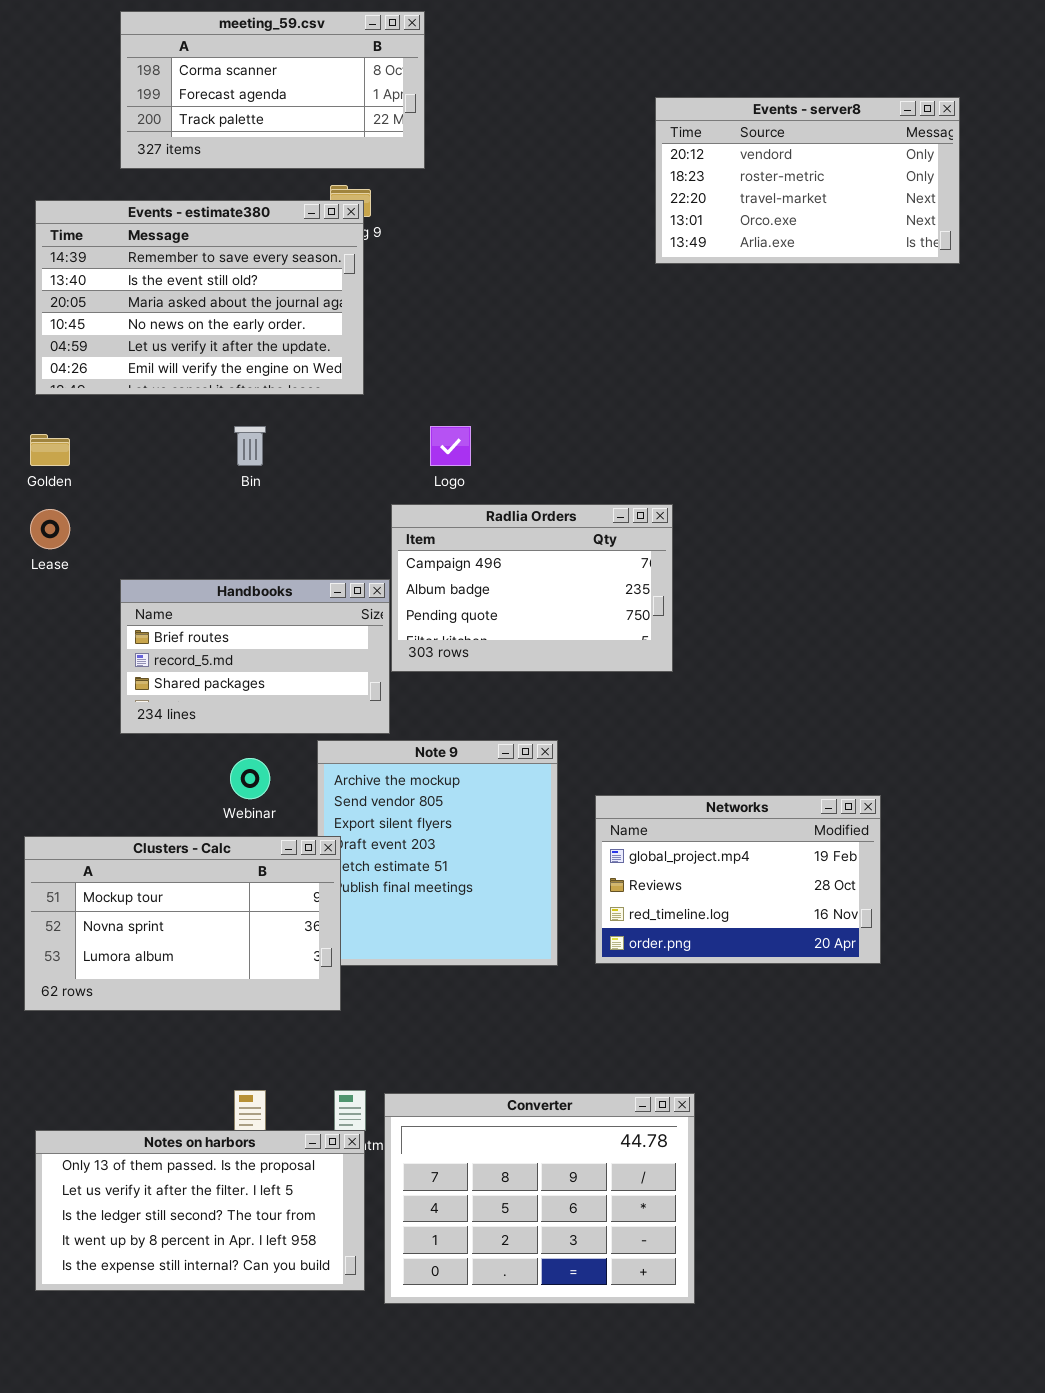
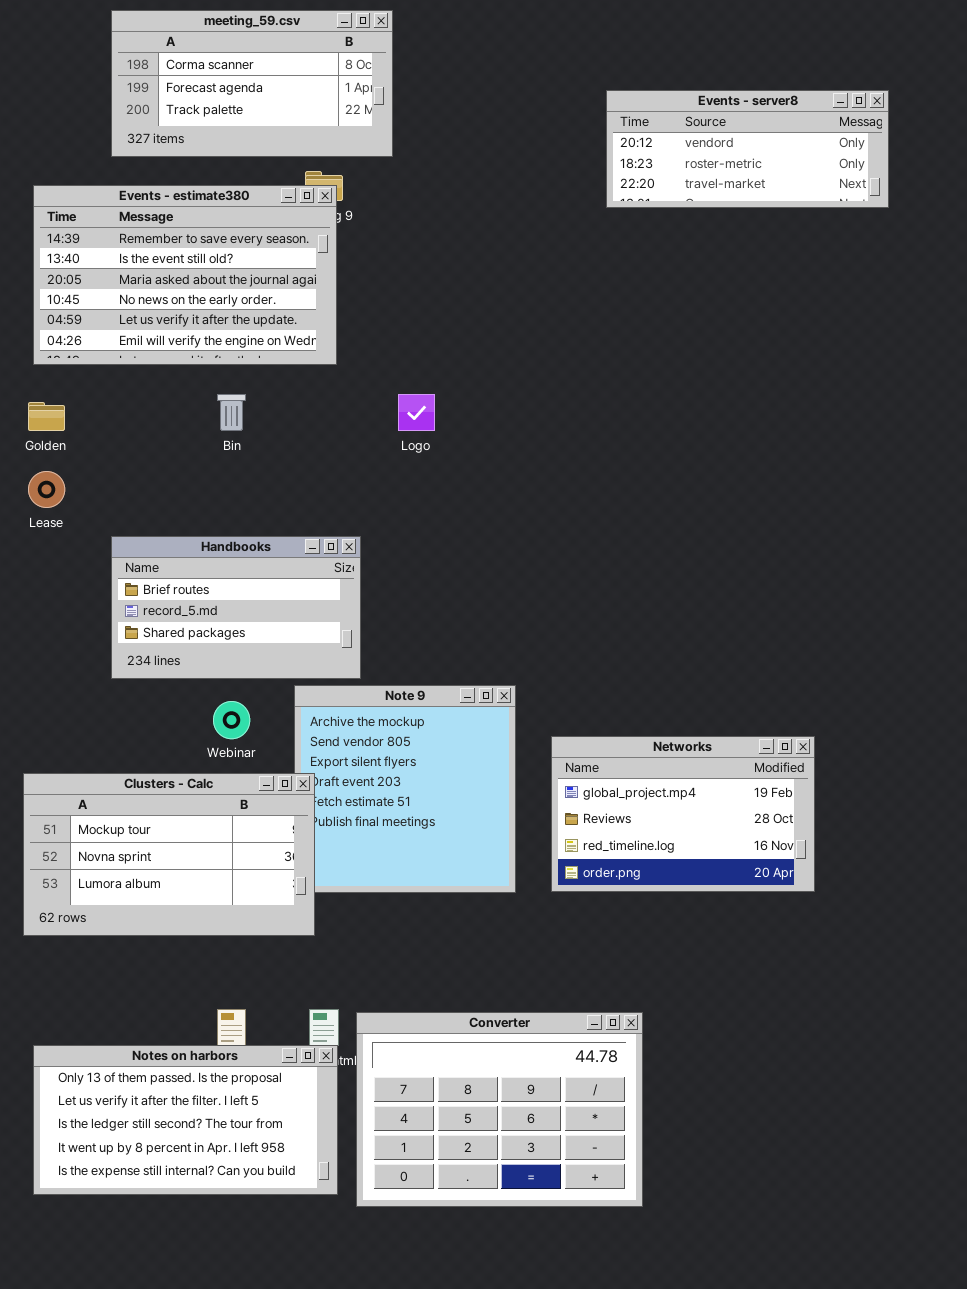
Events - server8: [655,97,960,264] -> [606,90,889,208], resized
Radlia Orders: [391,504,673,672] -> none, closed

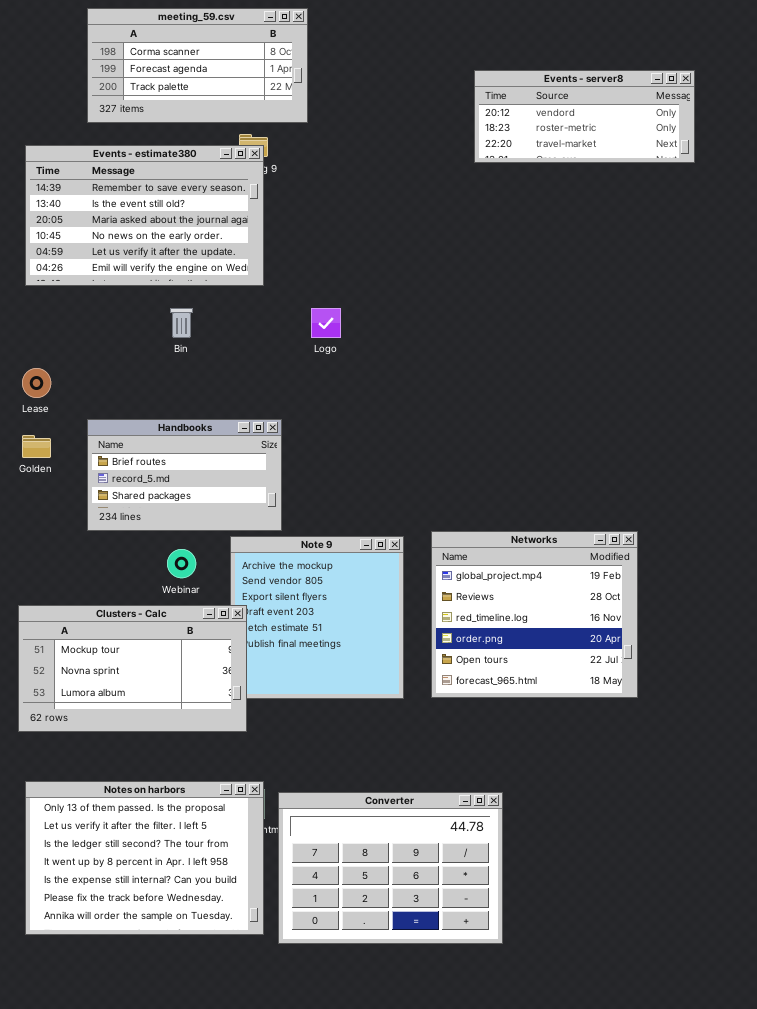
Golden: [28,402,65,431] -> [22,435,51,458], moved
Networks: [551,736,815,892] -> [431,531,638,698], resized
Notes on harbors: [33,1045,338,1195] -> [25,781,264,935], resized

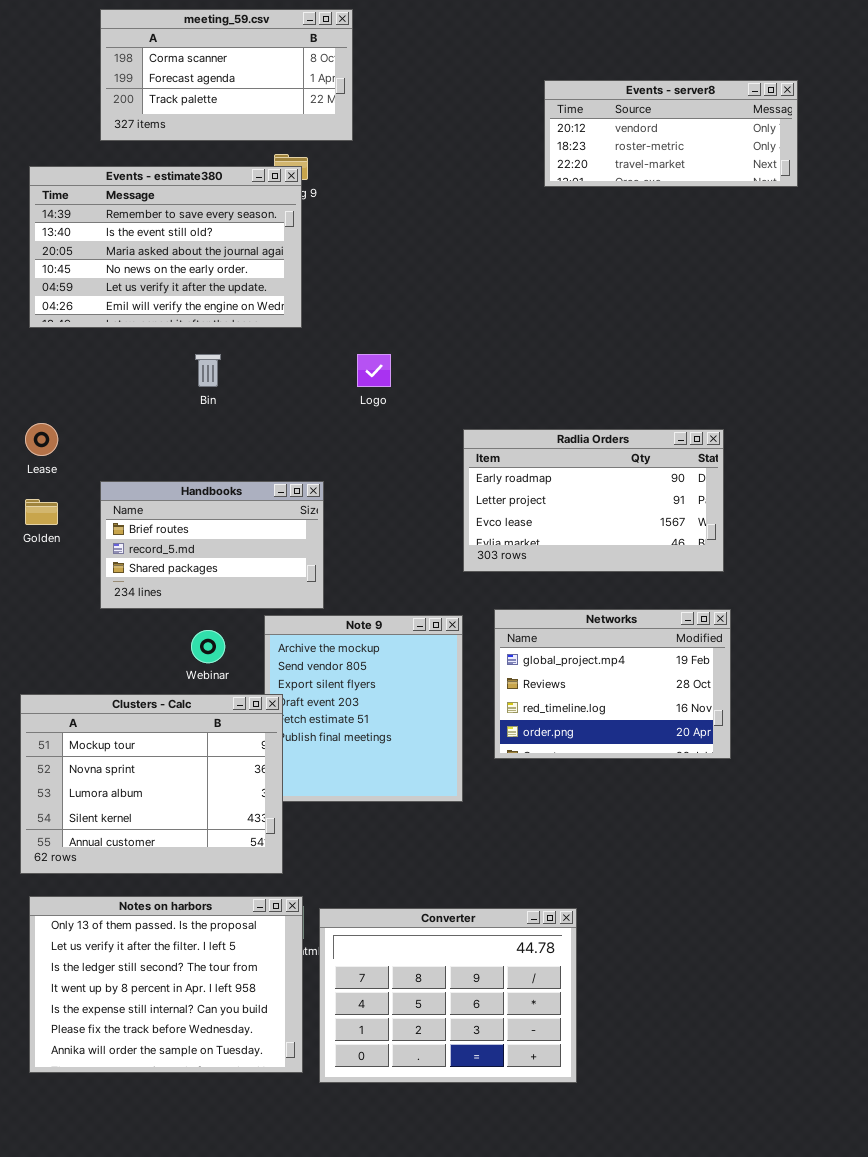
Radlia Orders: none -> [463,429,724,572], opened
Networks: [431,531,638,698] -> [494,609,731,759], resized
Clusters - Calc: [18,605,247,732] -> [20,694,283,874], resized

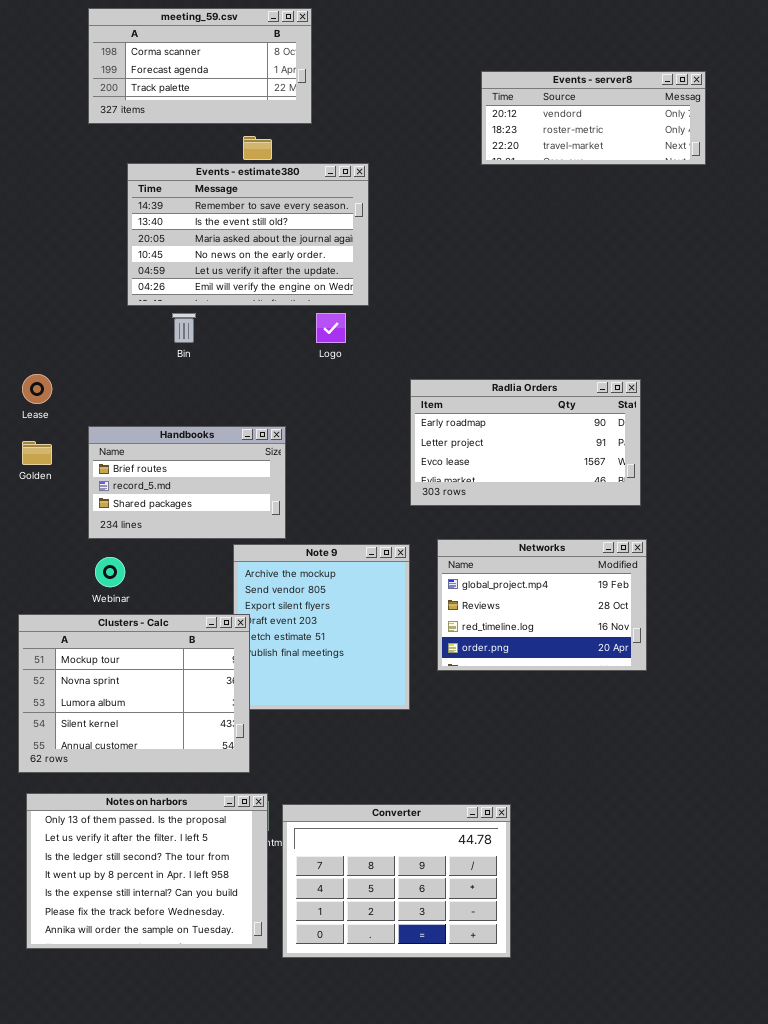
Events - estimate380: [29,166,302,328] -> [127,163,369,306], moved
Webinar: [191,630,225,663] -> [95,557,125,587], moved

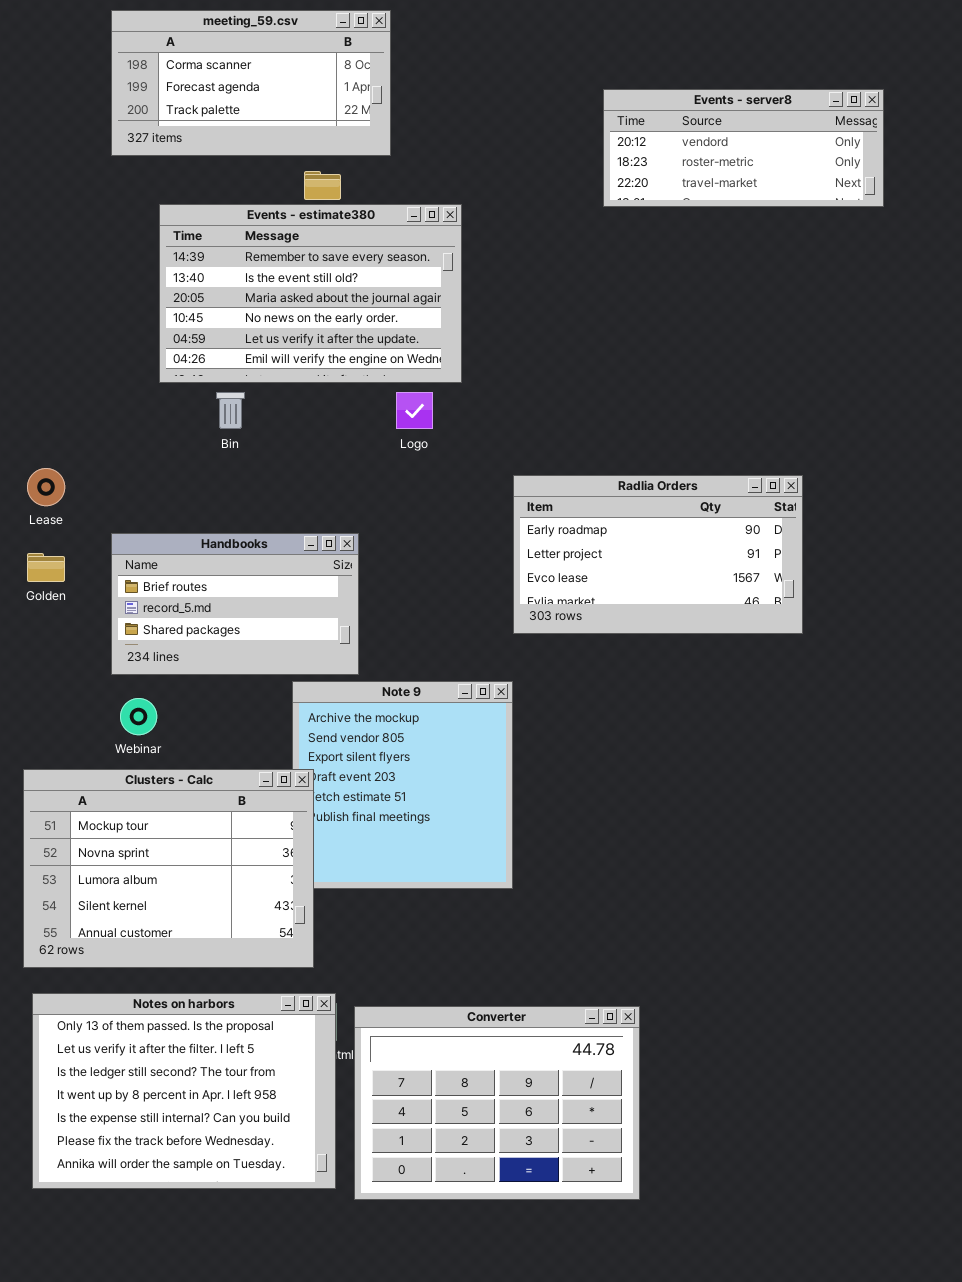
Networks: [437,539,647,671] -> none, closed

